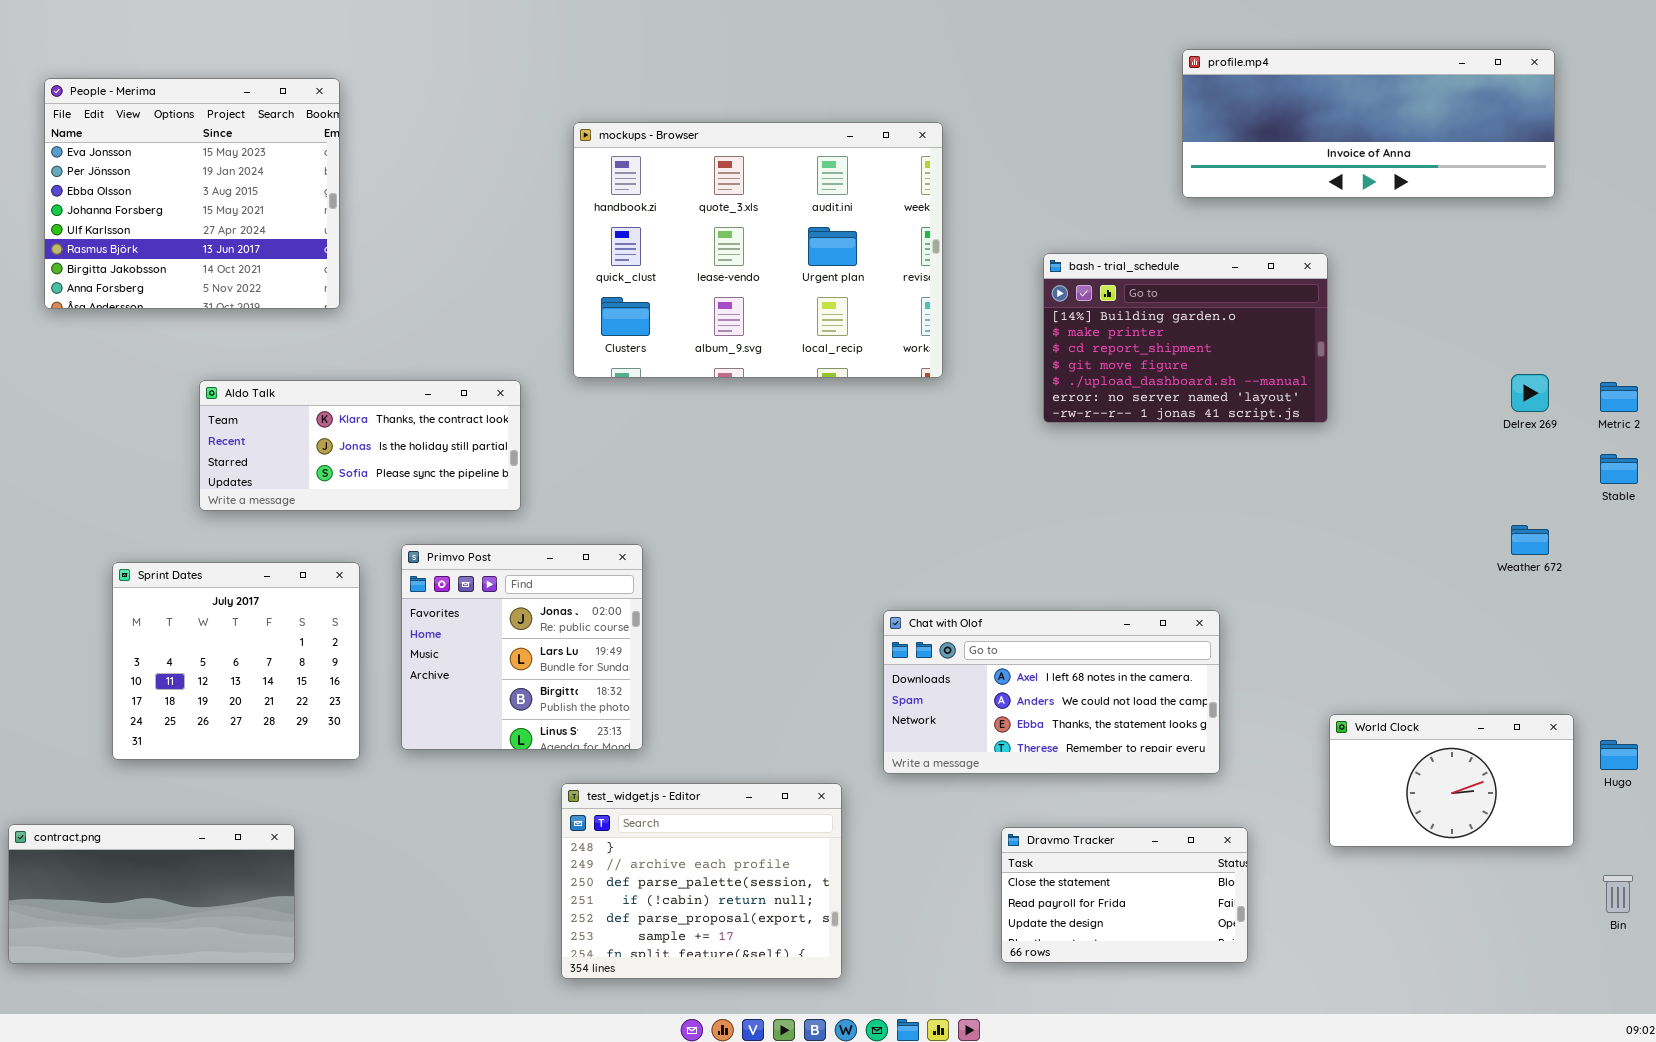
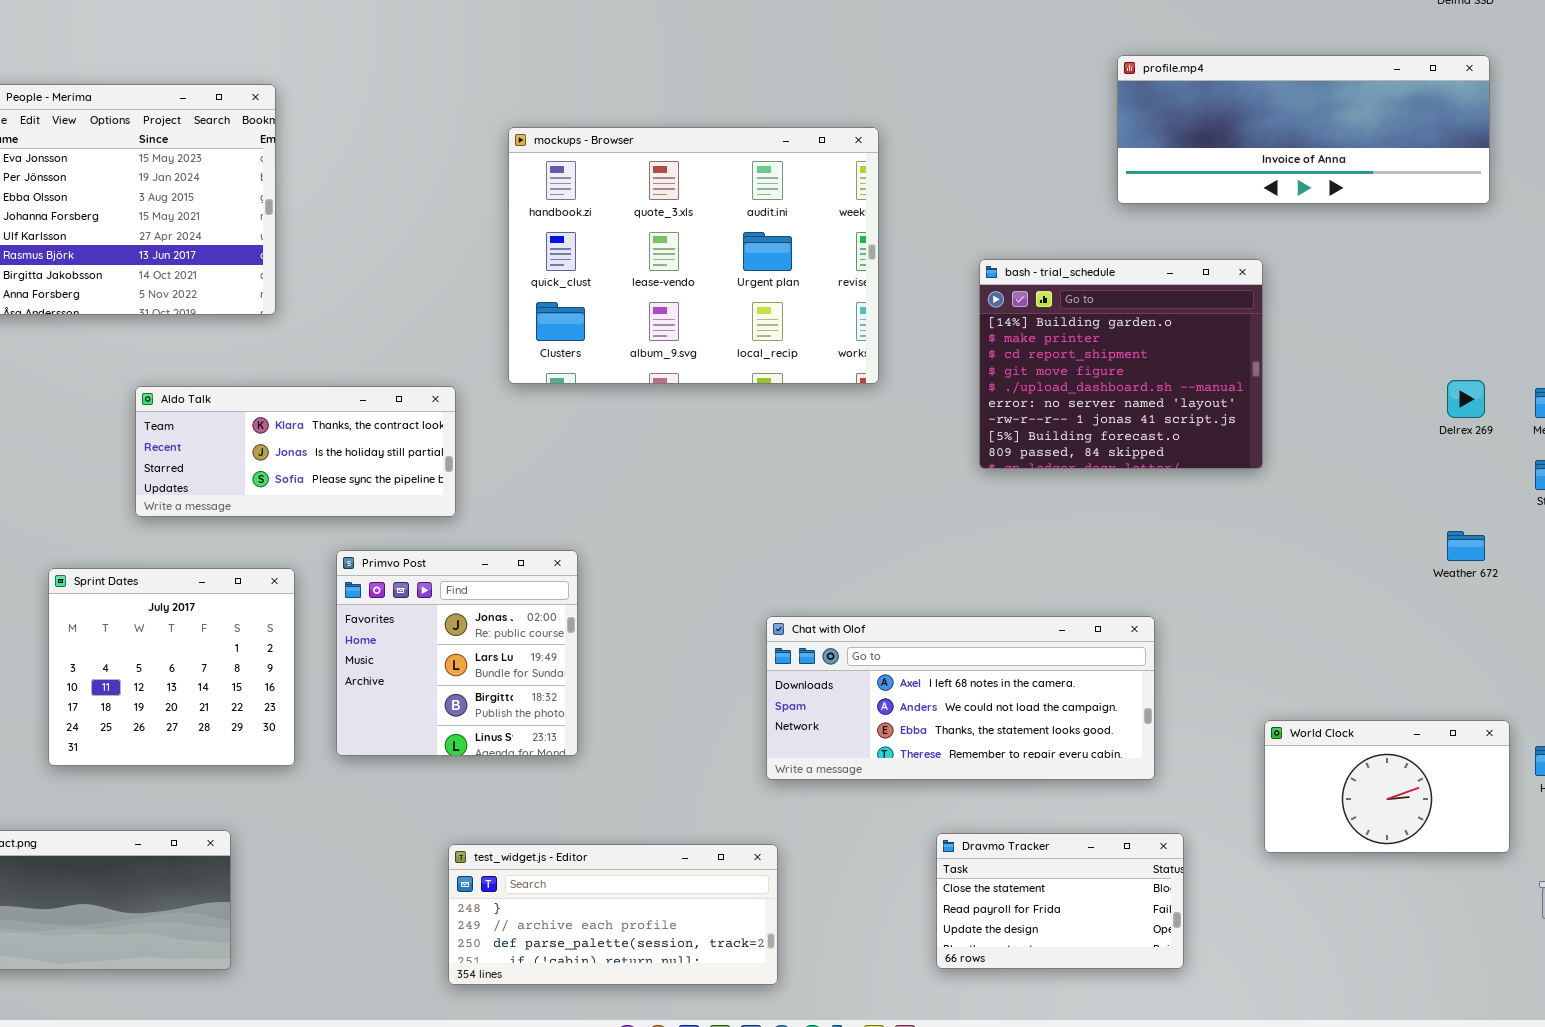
bash - trial_schedule: [1043,253,1328,423] -> [979,259,1263,469], resized
Chat with Olof: [883,610,1220,774] -> [766,616,1155,780], resized
test_widget.js - Editor: [561,783,842,979] -> [448,844,778,985], resized

